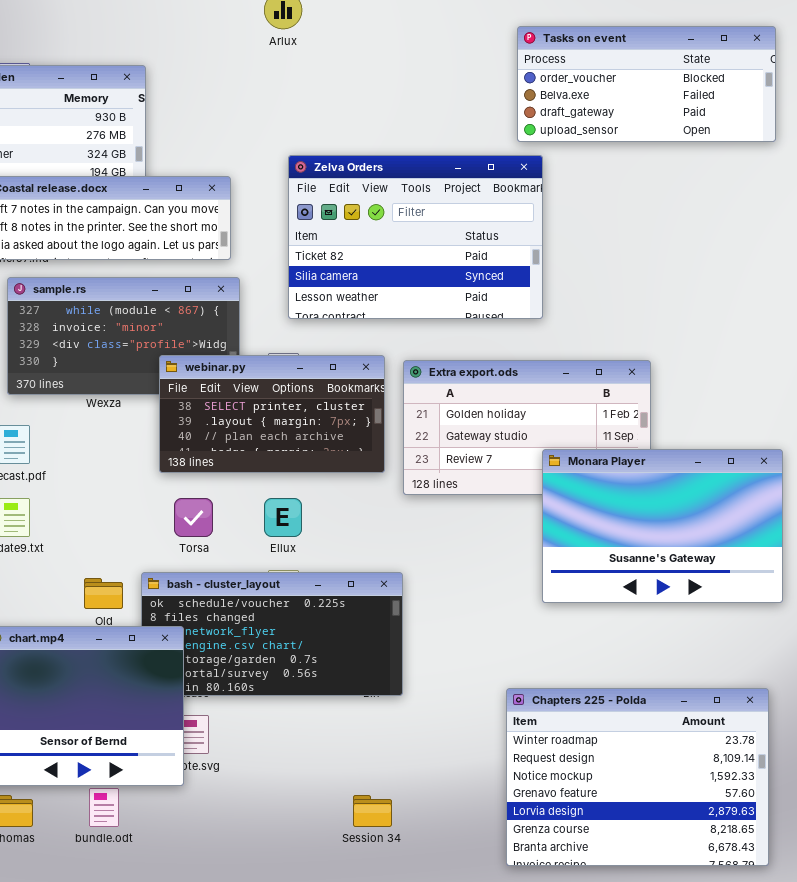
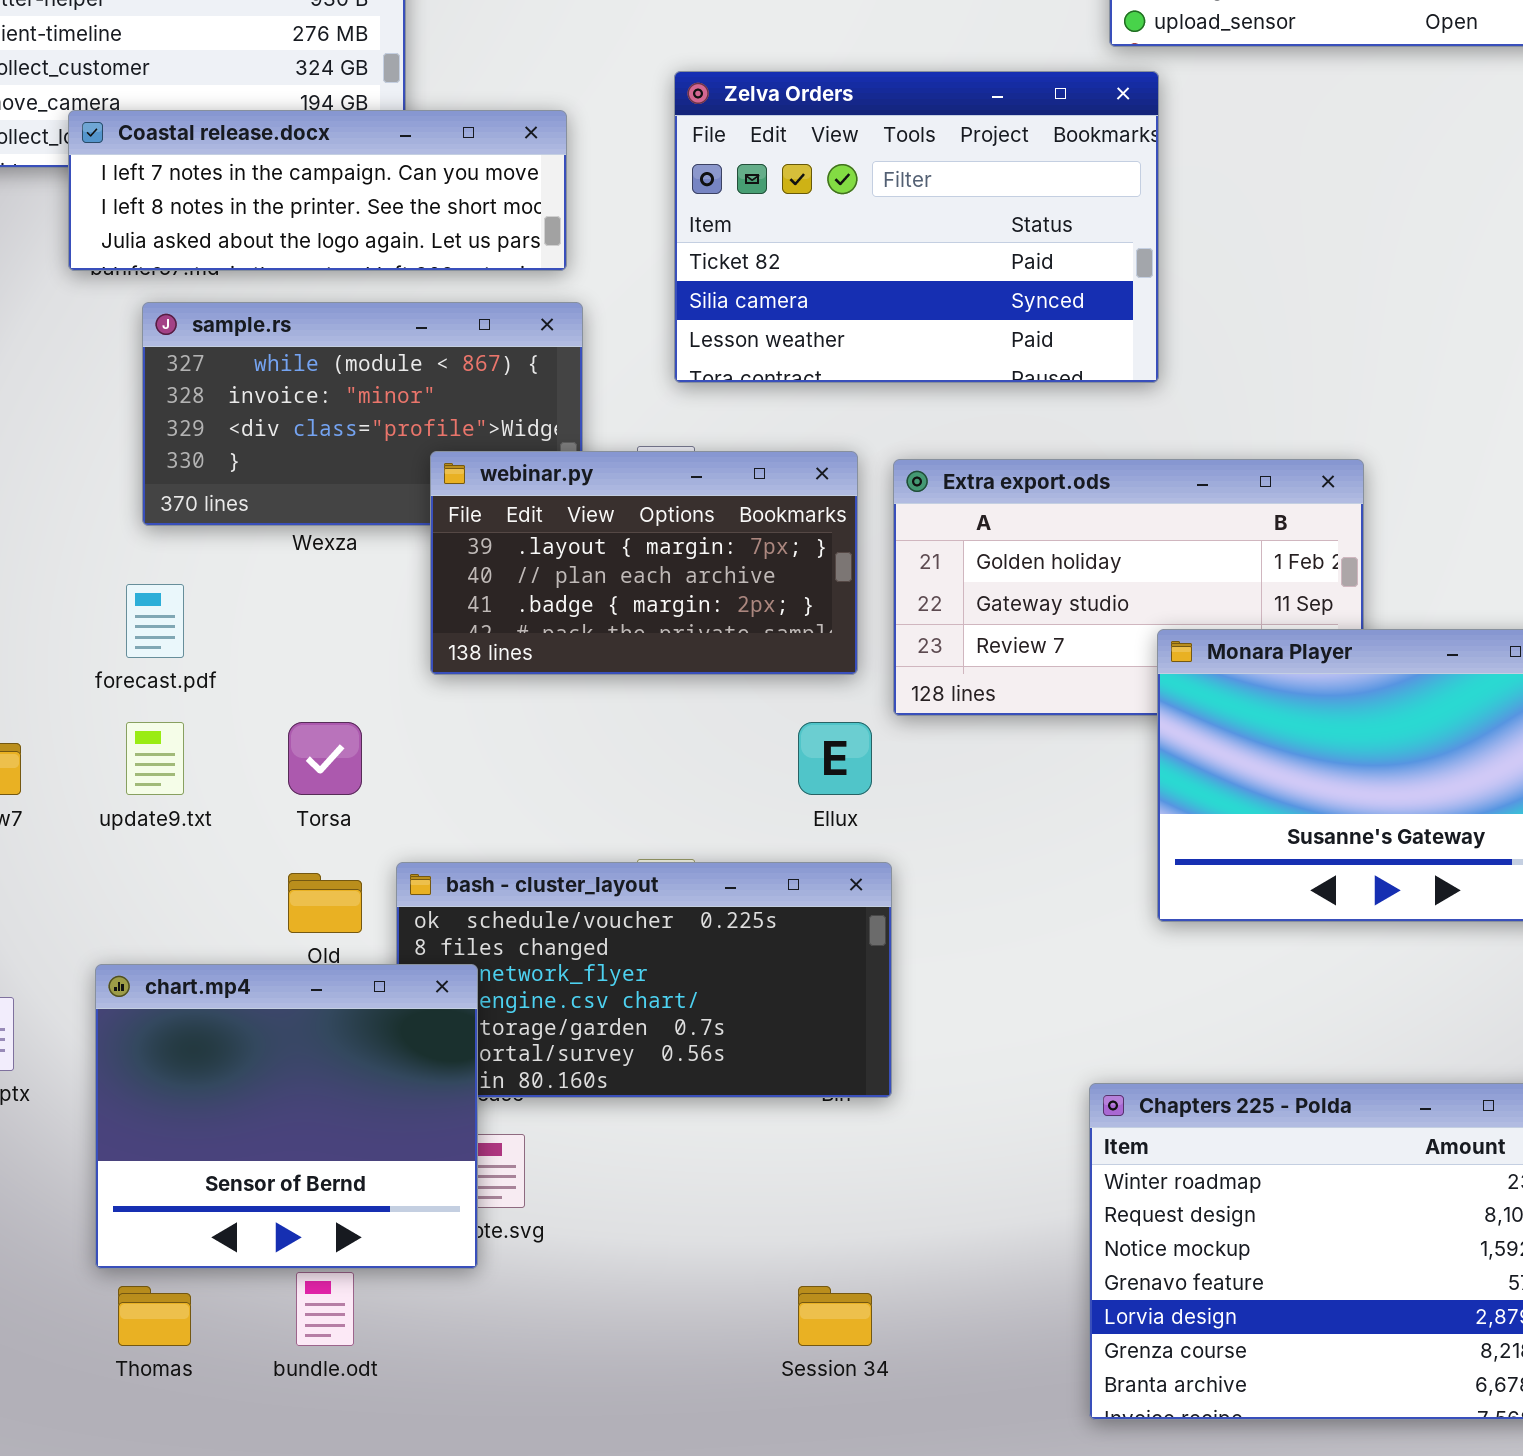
webinar.py: [159,355,385,473] -> [430,451,858,675], scrolled down 1 row
Torsa: [174,498,213,537] -> [288,722,362,795], moved
Ellux: [264,498,302,537] -> [798,722,872,795], moved

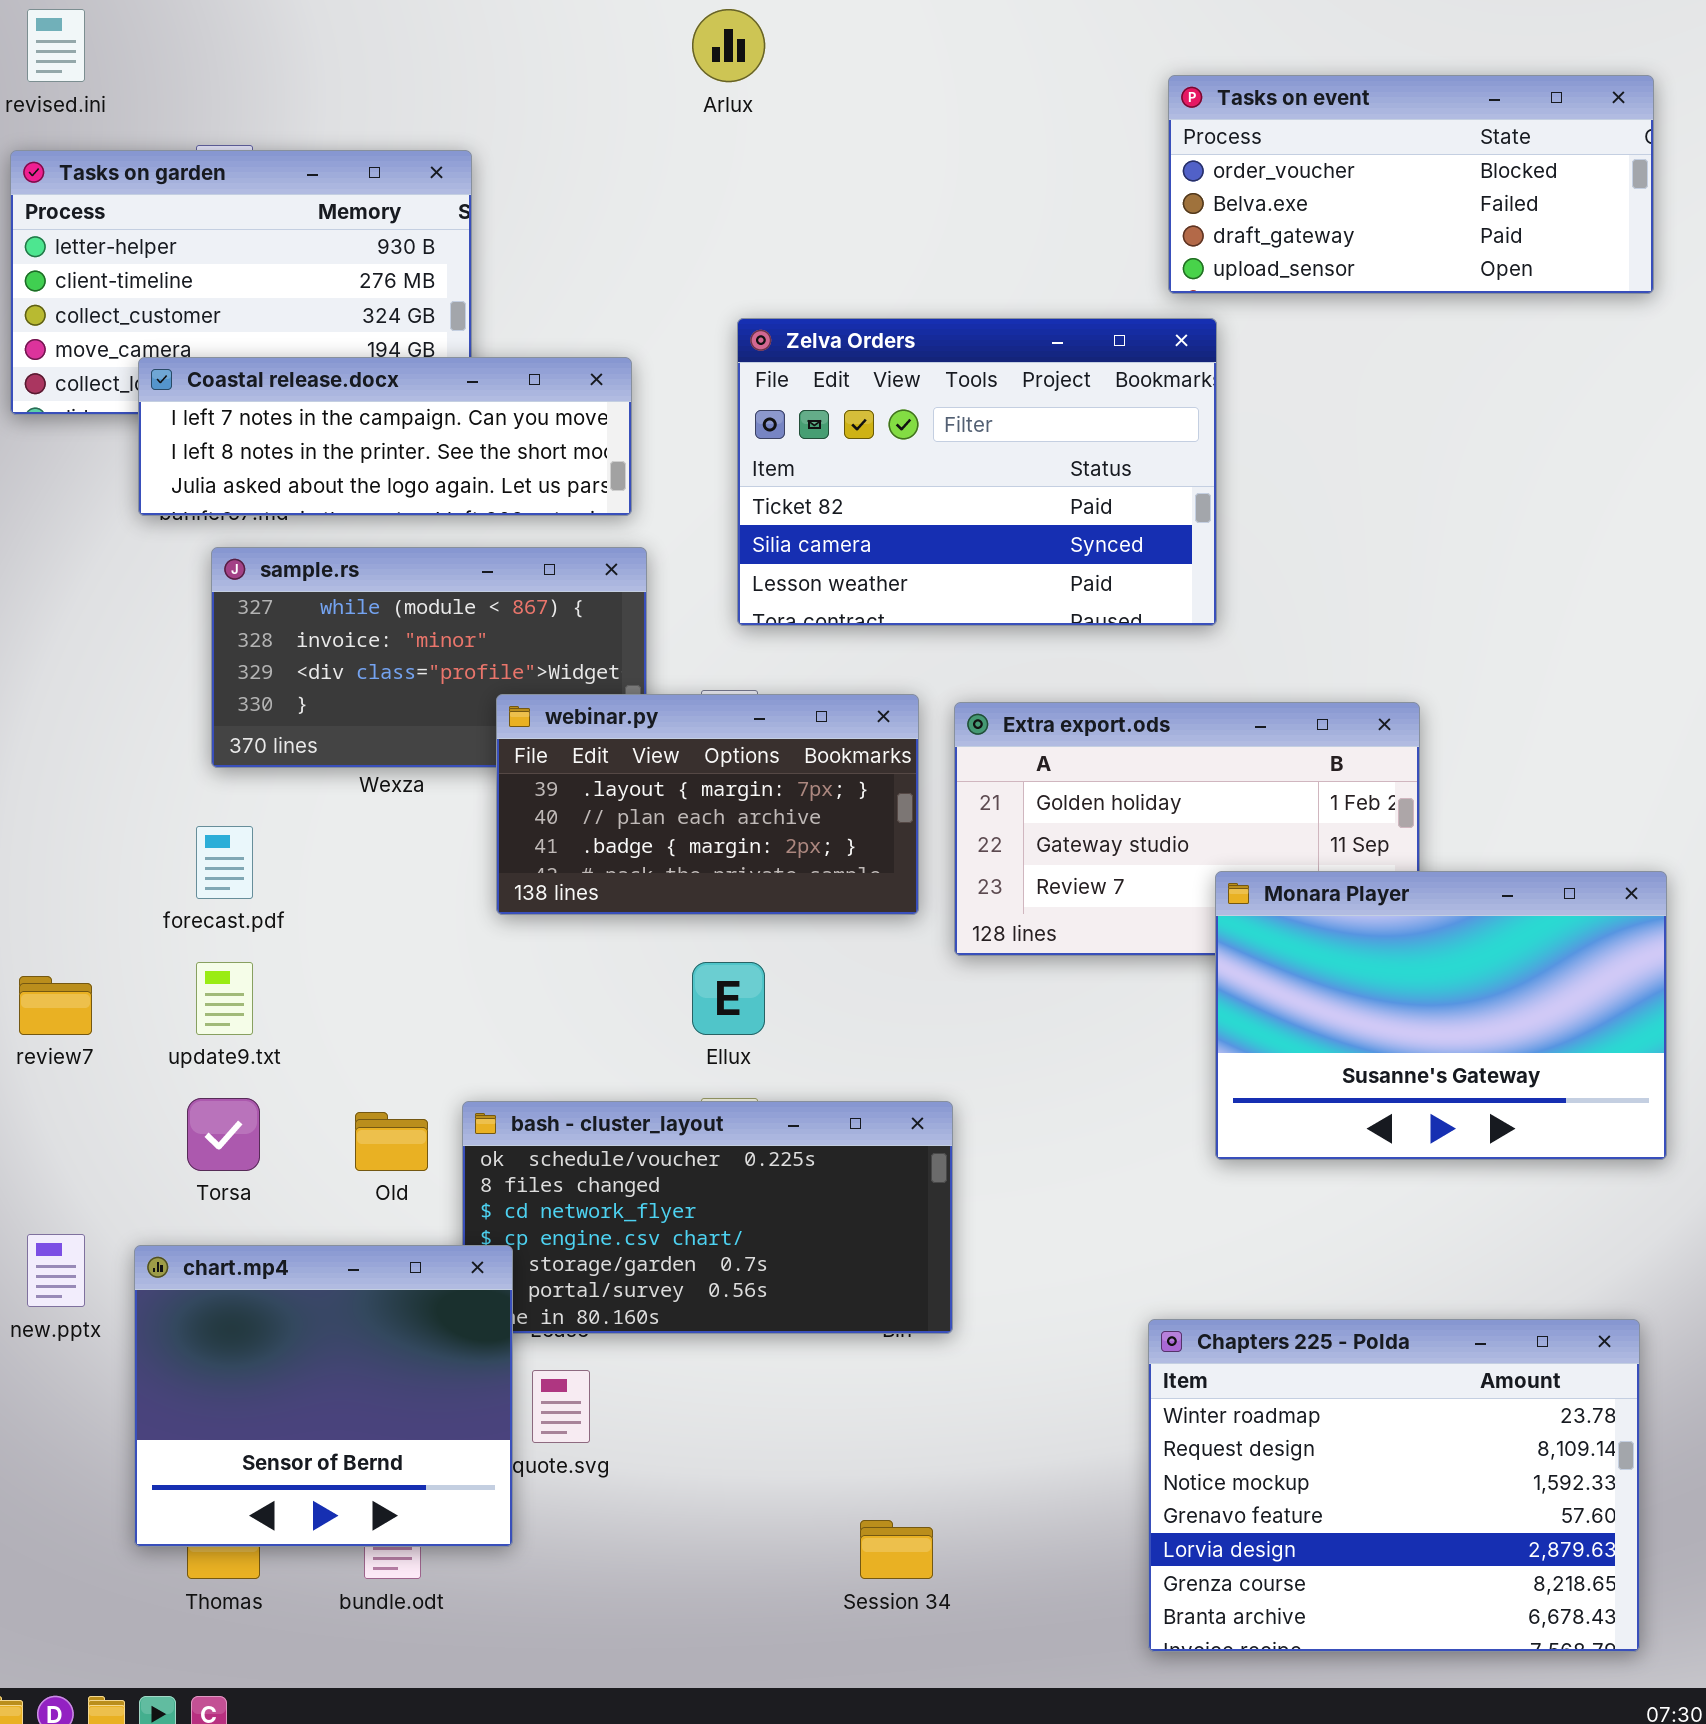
Torsa: [288,722,362,795] -> [187,1098,260,1171], moved
Ellux: [798,722,872,795] -> [692,962,765,1035], moved
chart.mp4: [95,964,478,1269] -> [134,1245,513,1547], moved

